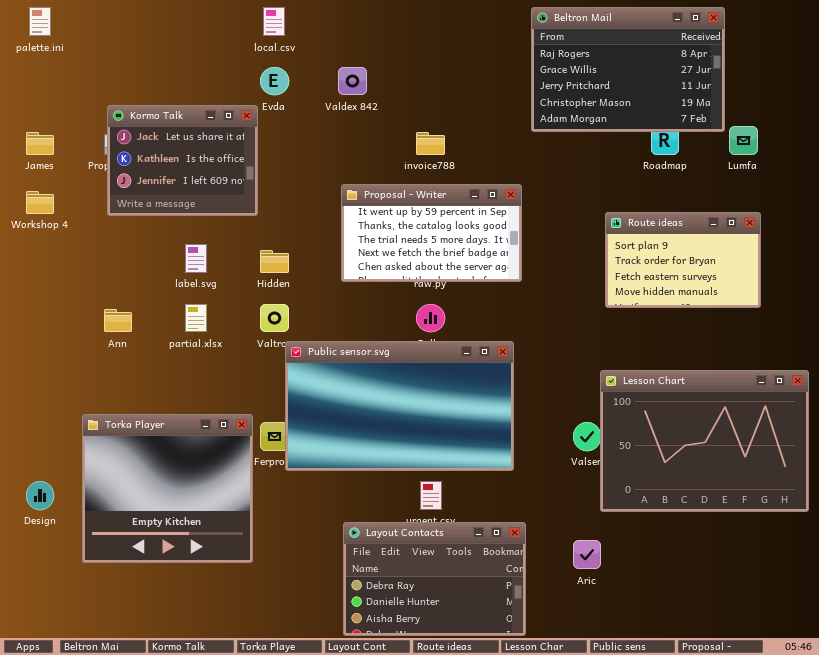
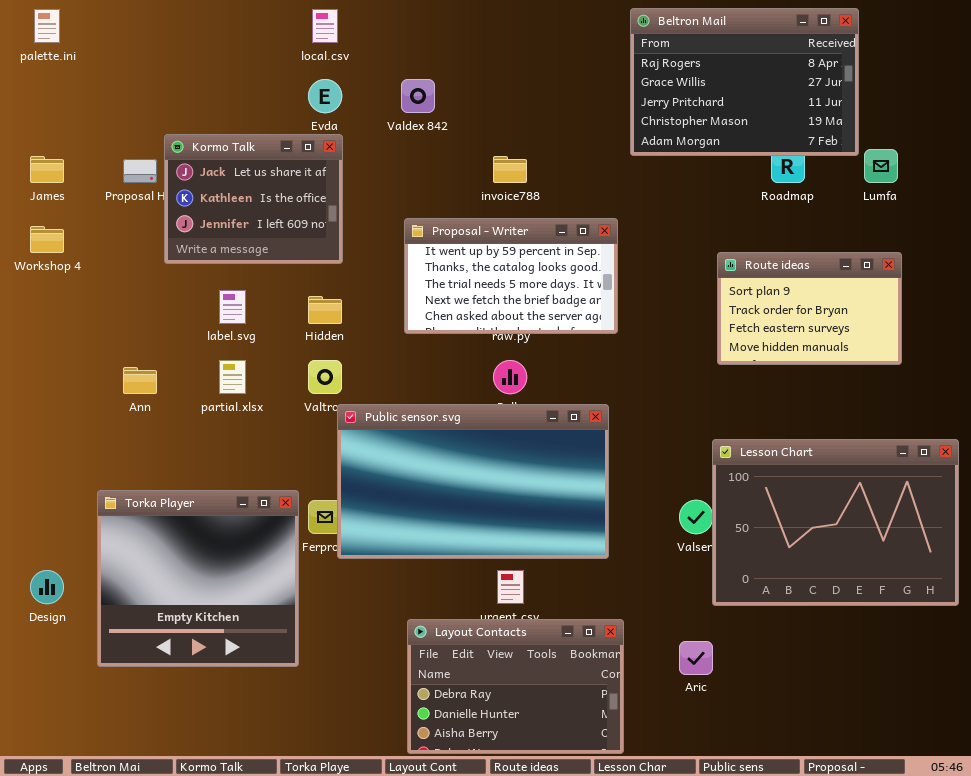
Kormo Talk: [107,105,258,216] -> [164,134,343,264], moved

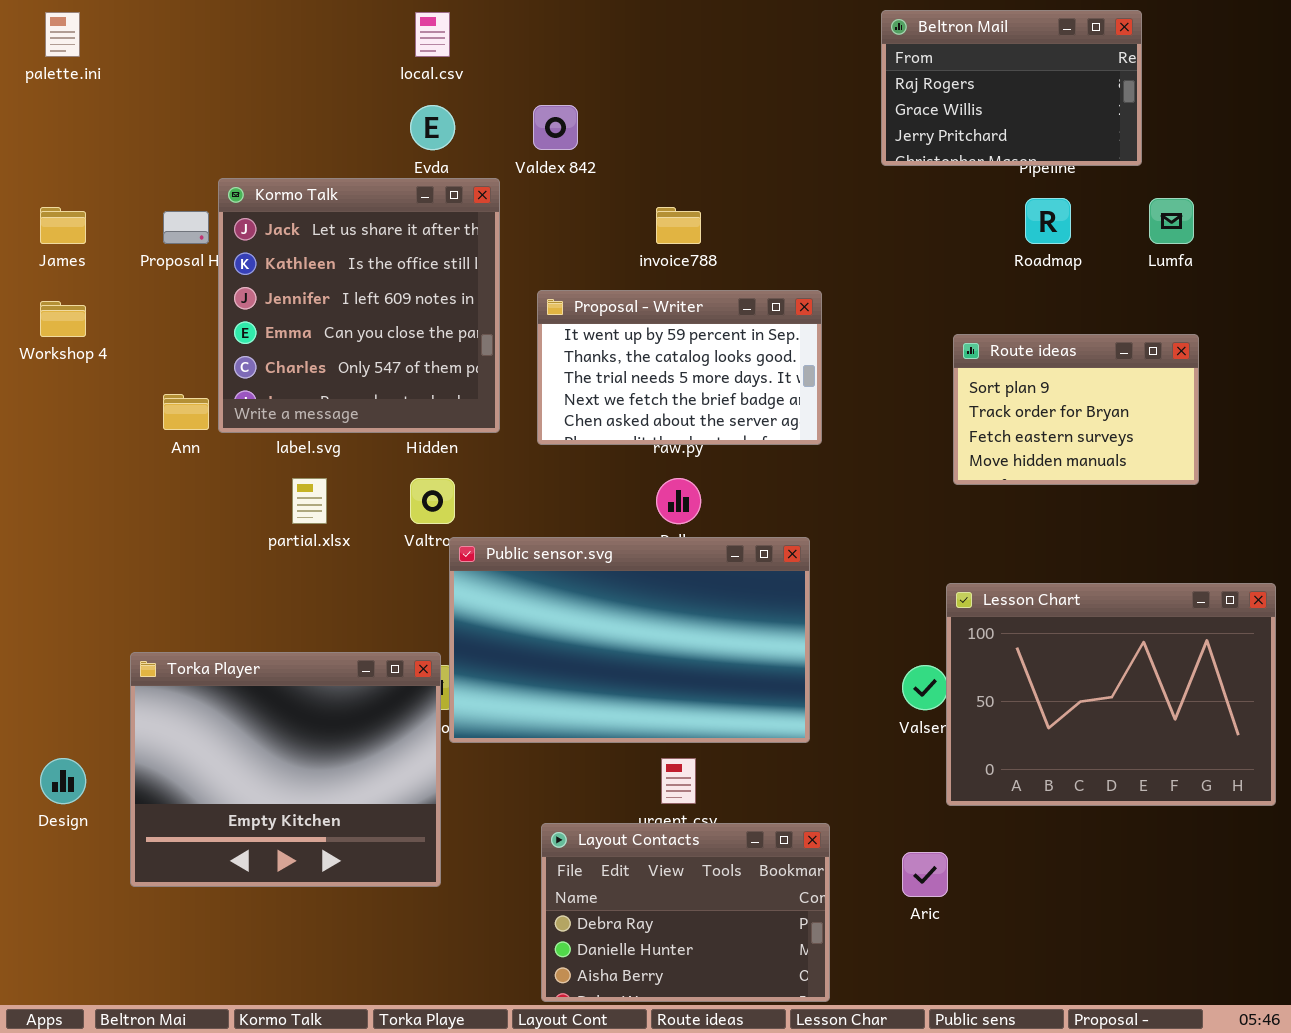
Beltron Mail: [630,8,859,156] -> [881,10,1142,166], resized
Kormo Talk: [164,134,343,264] -> [218,178,500,433], resized
Ann: [123,367,157,394] -> [163,394,209,430], moved
Torka Player: [97,490,299,667] -> [130,652,441,887], resized

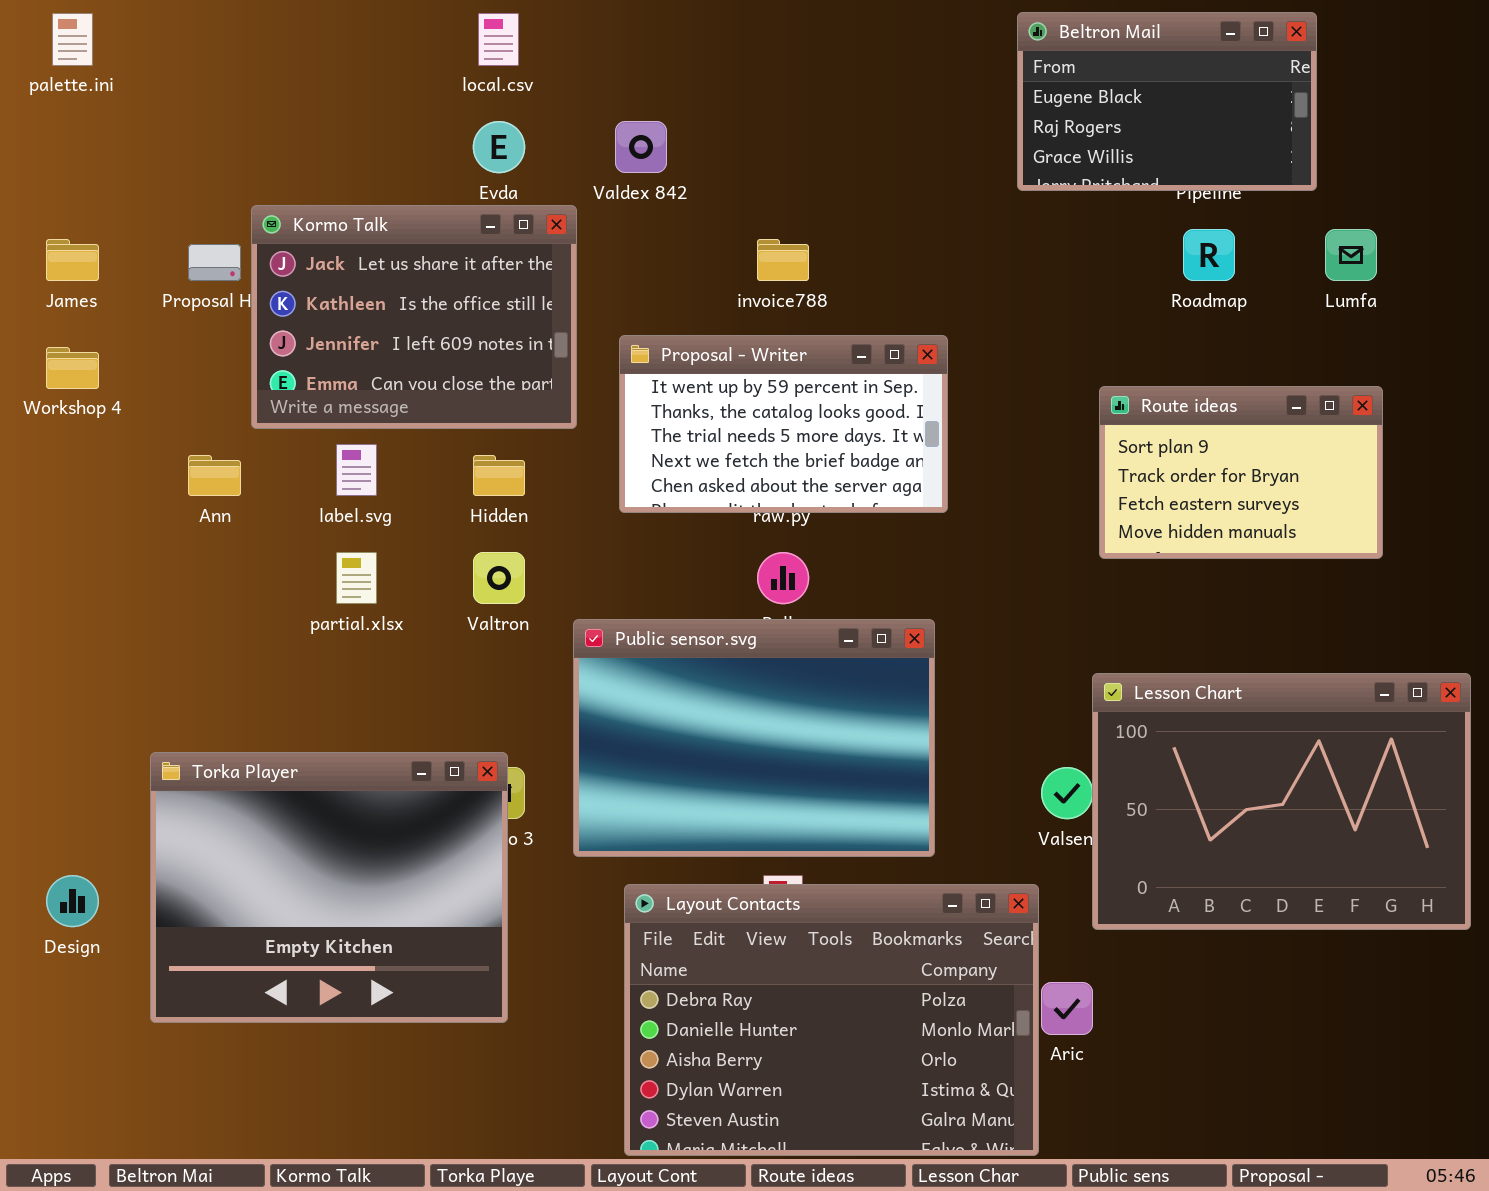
Beltron Mail: [881,10,1142,166] -> [1017,12,1317,191], scrolled up 1 row
Kormo Talk: [218,178,500,433] -> [251,205,577,429], resized
Public sensor.svg: [449,537,810,743] -> [573,619,935,857], resized
Layout Contacts: [541,823,830,1002] -> [624,884,1039,1156], resized

